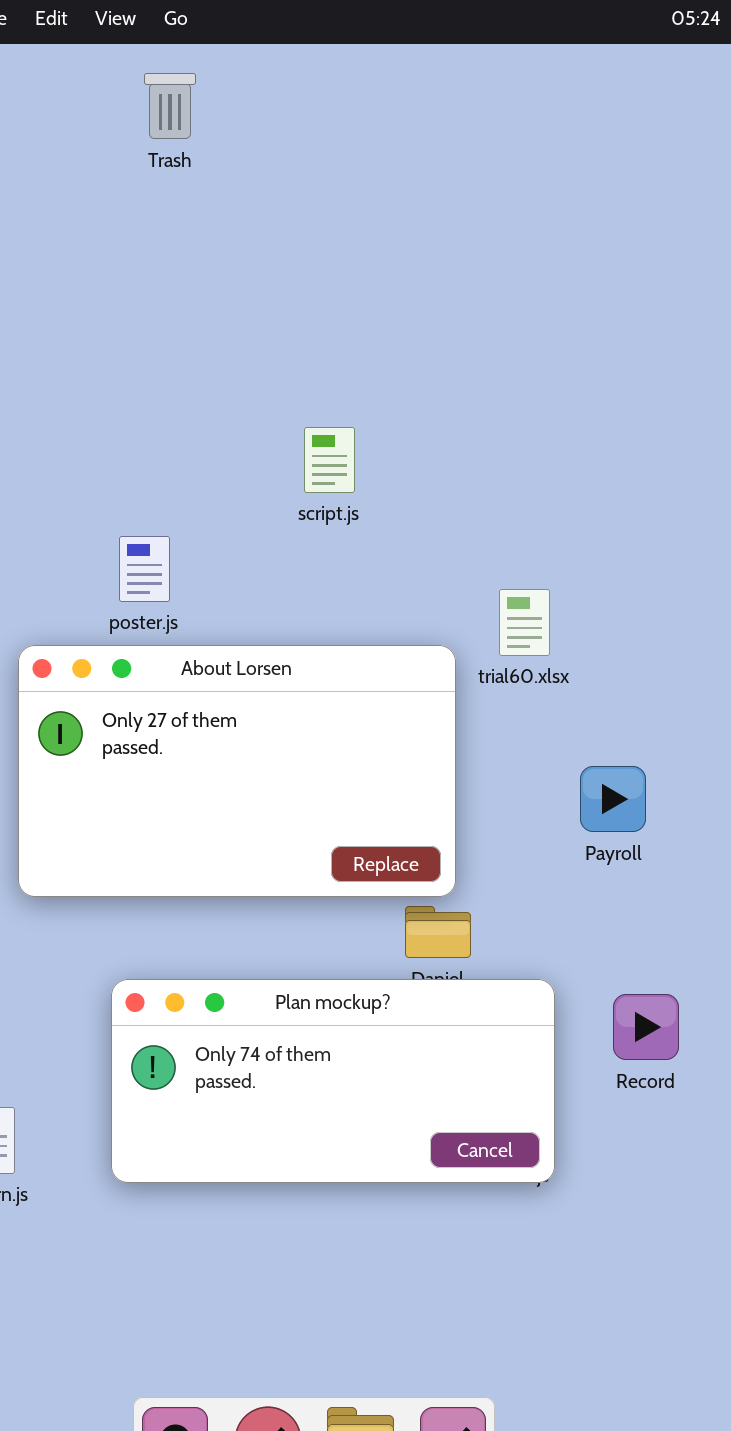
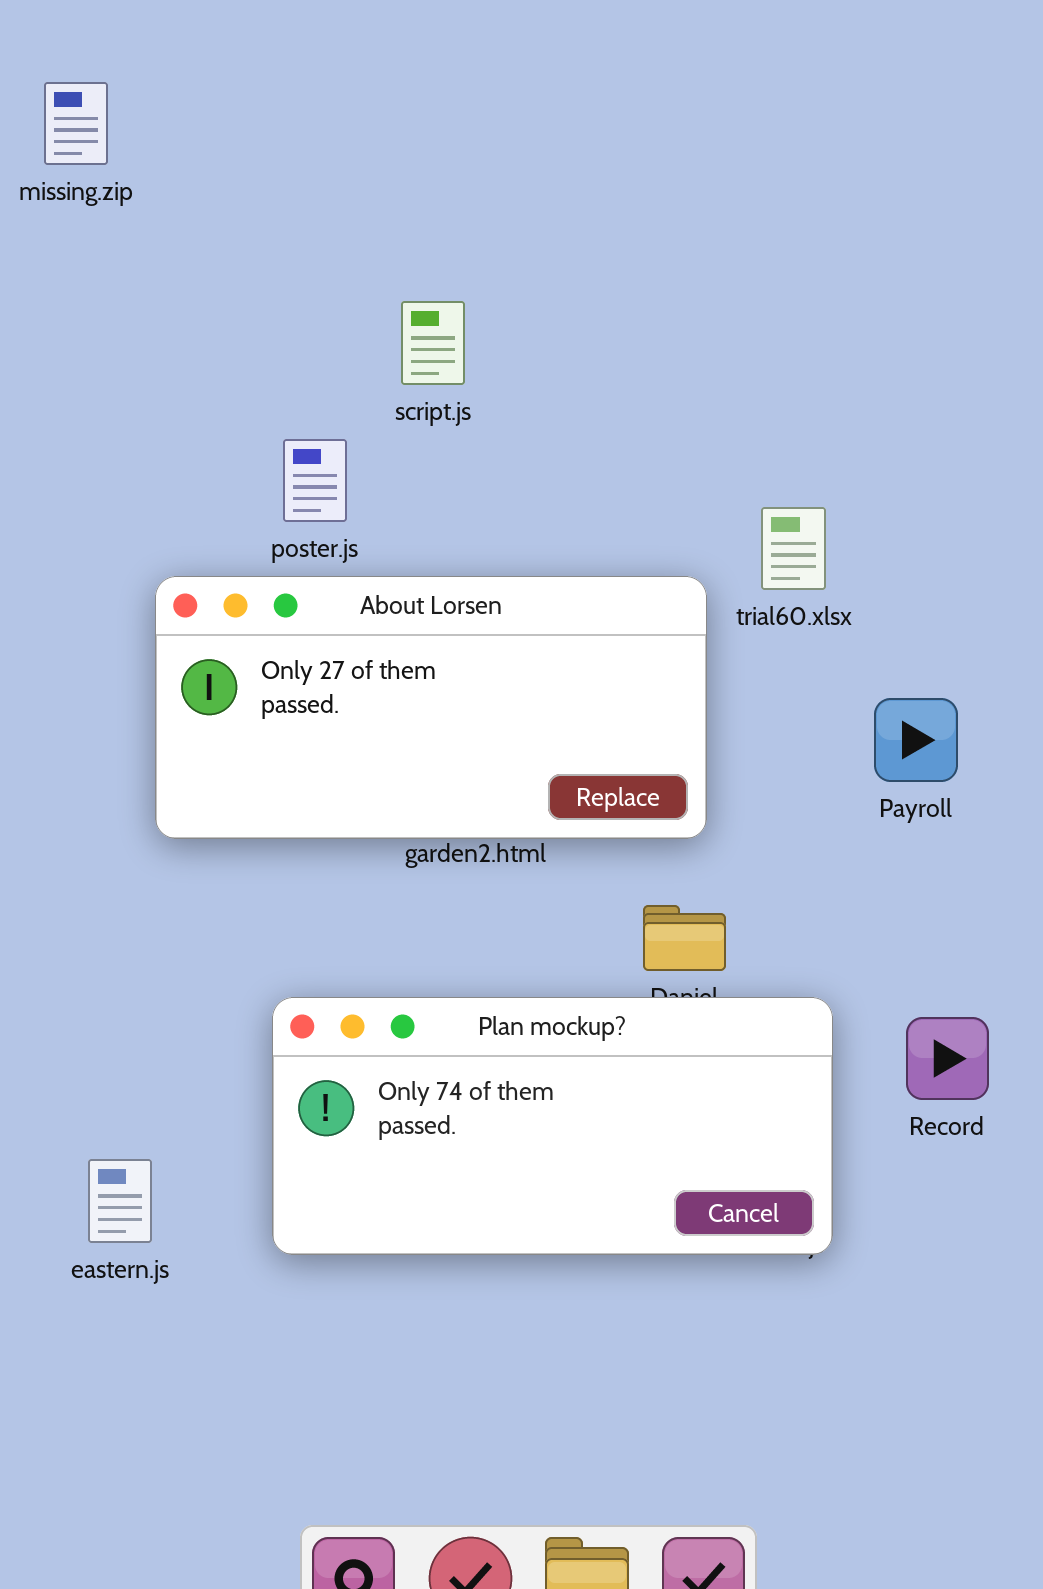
script.js: [304,427,355,493] -> [401,301,465,385], moved
About Lorsen: [18,645,456,897] -> [155,576,707,839], resized
Payroll: [580,766,646,832] -> [874,698,958,782], moved

